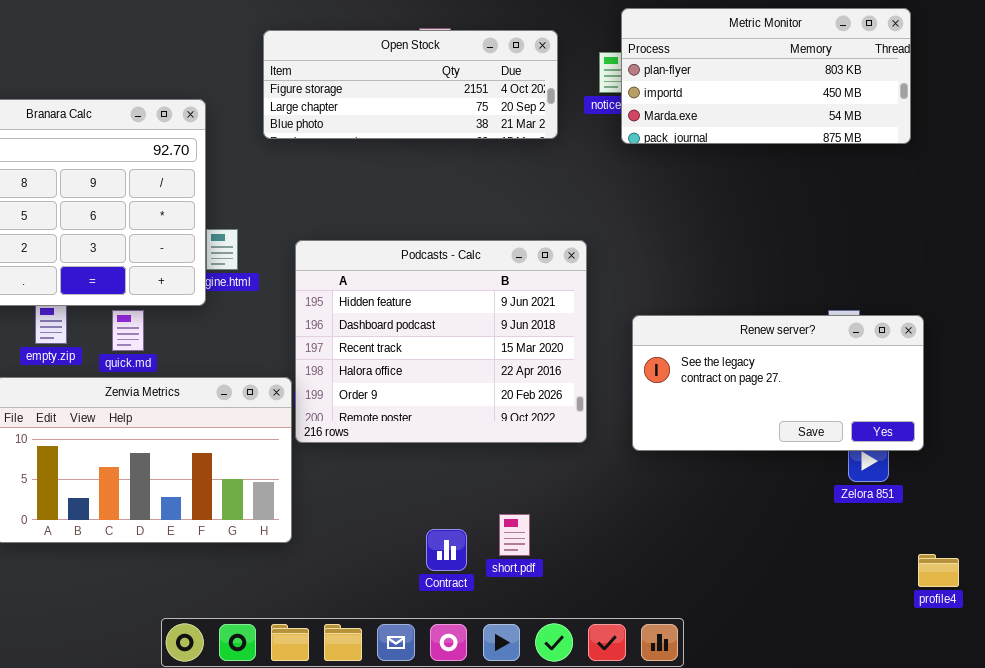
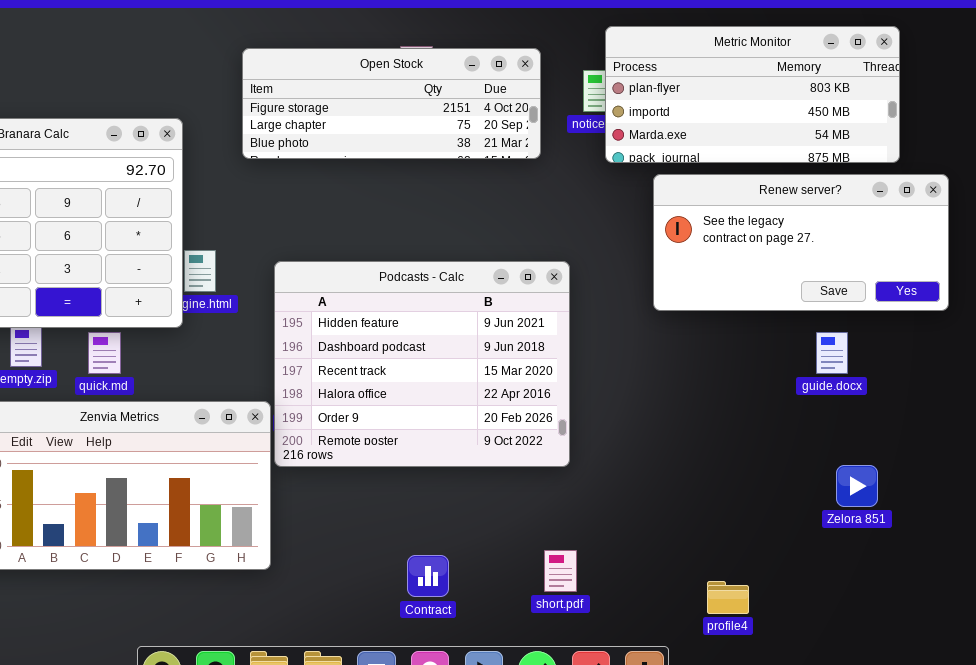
Renew server?: [632,315,924,451] -> [653,174,949,311], moved
short.pdf: [499,514,530,556] -> [544,550,577,592], moved
profile4: [918,554,959,587] -> [707,581,749,614], moved

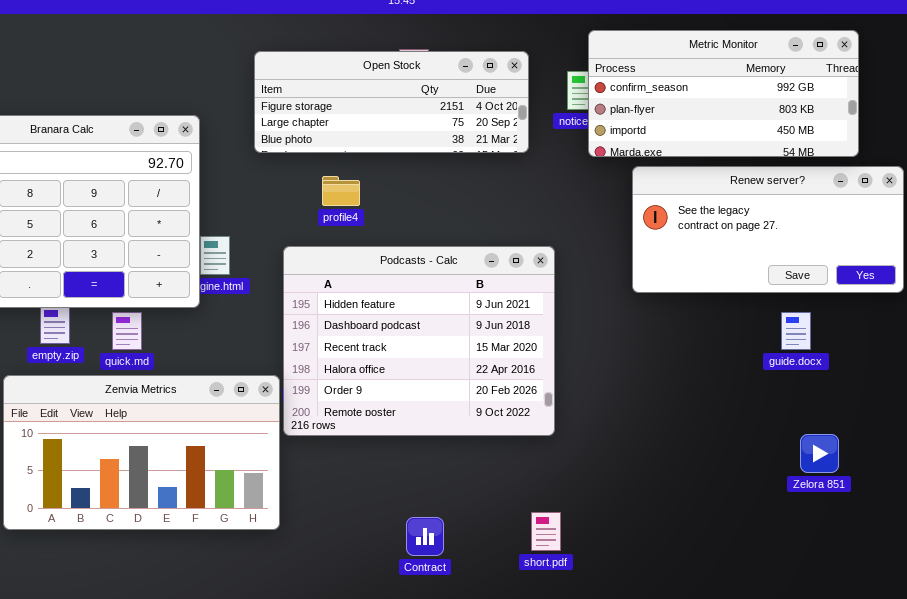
Metric Monitor: [605,26,900,163] -> [588,30,859,157], scrolled up 1 row
profile4: [707,581,749,614] -> [322,176,360,206], moved

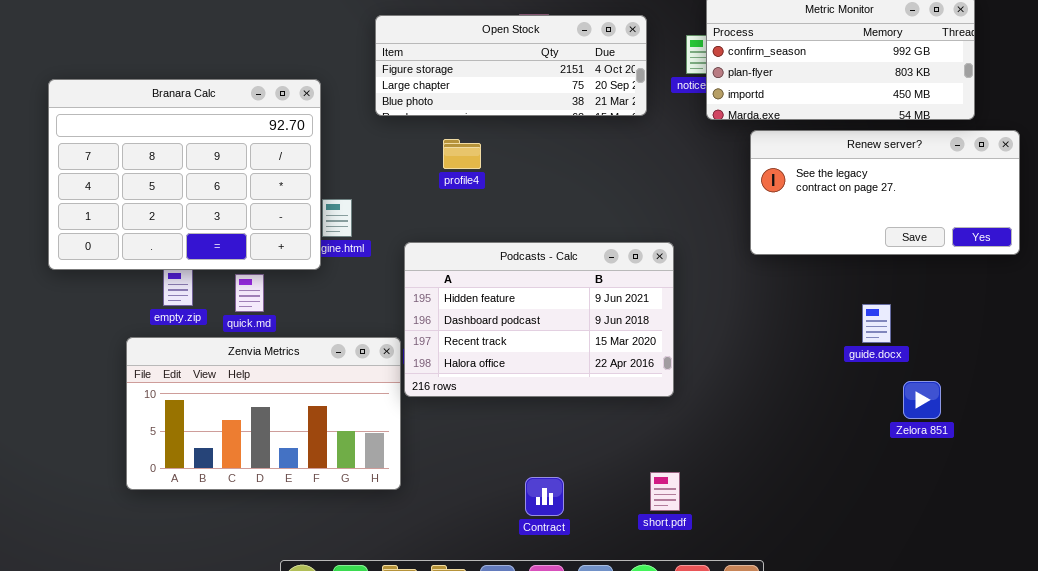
Podcasts - Calc: [283,246,555,436] -> [404,242,674,397], resized
guide.docx: [781,312,811,350] -> [862,304,891,343], moved
Zelora 851: [800,434,839,473] -> [903,381,941,419], moved

